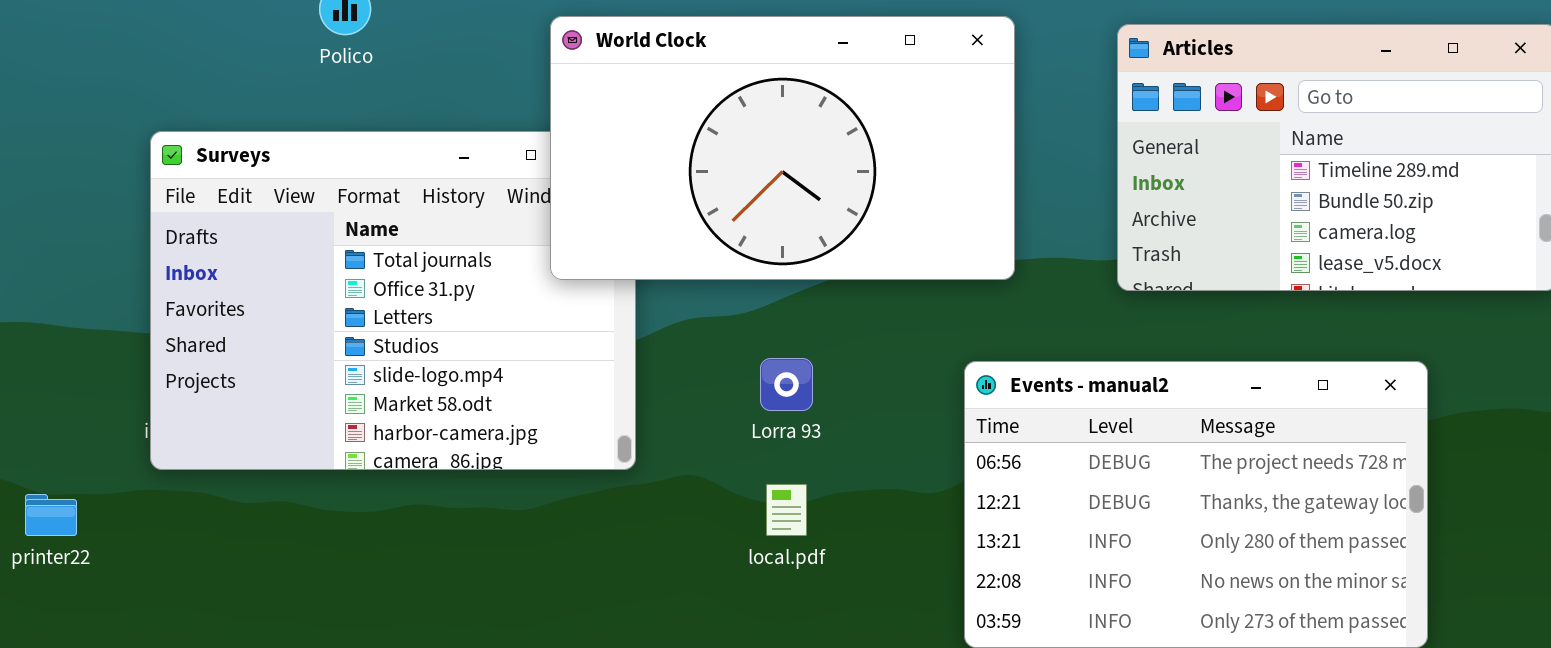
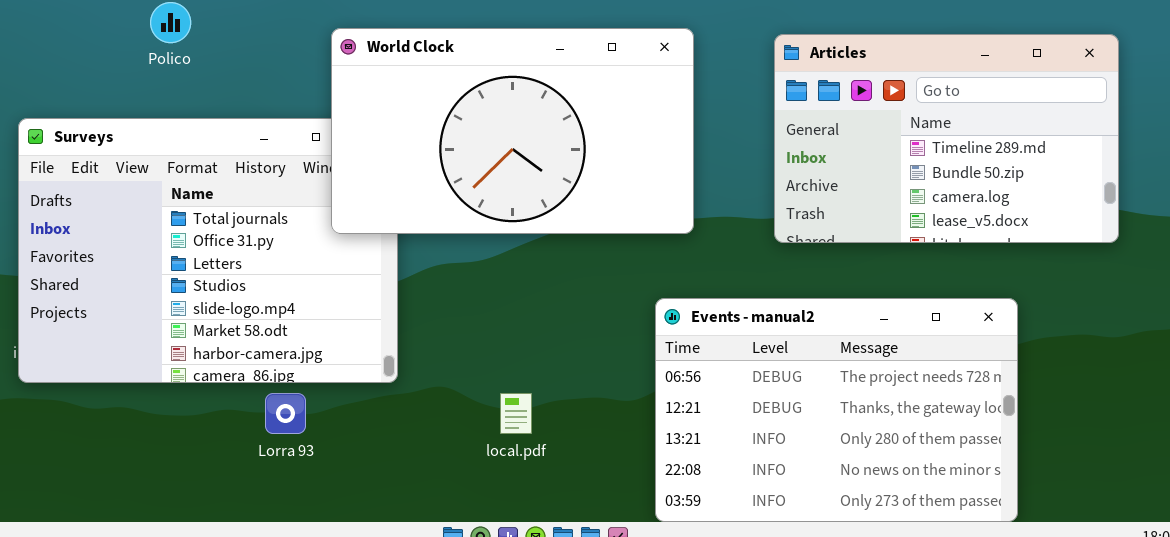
Lorra 93: [760,358,813,411] -> [265,393,306,434], moved

